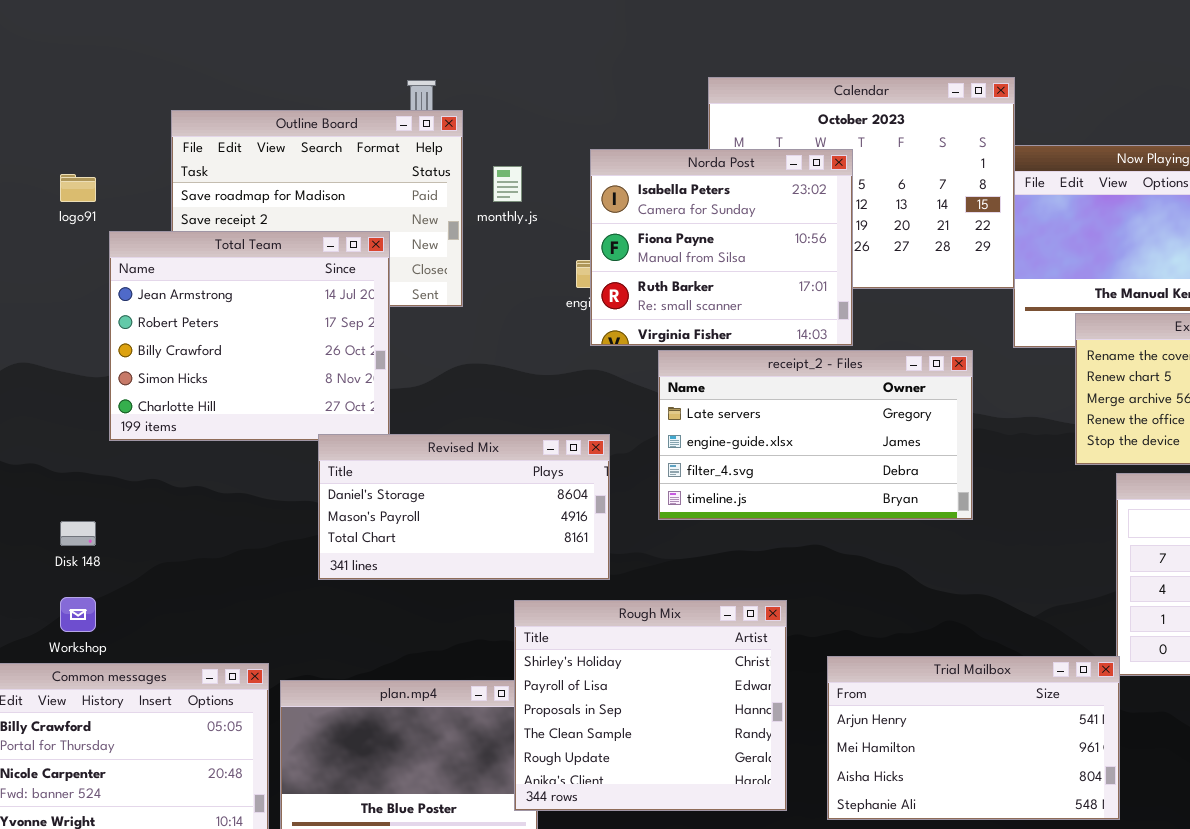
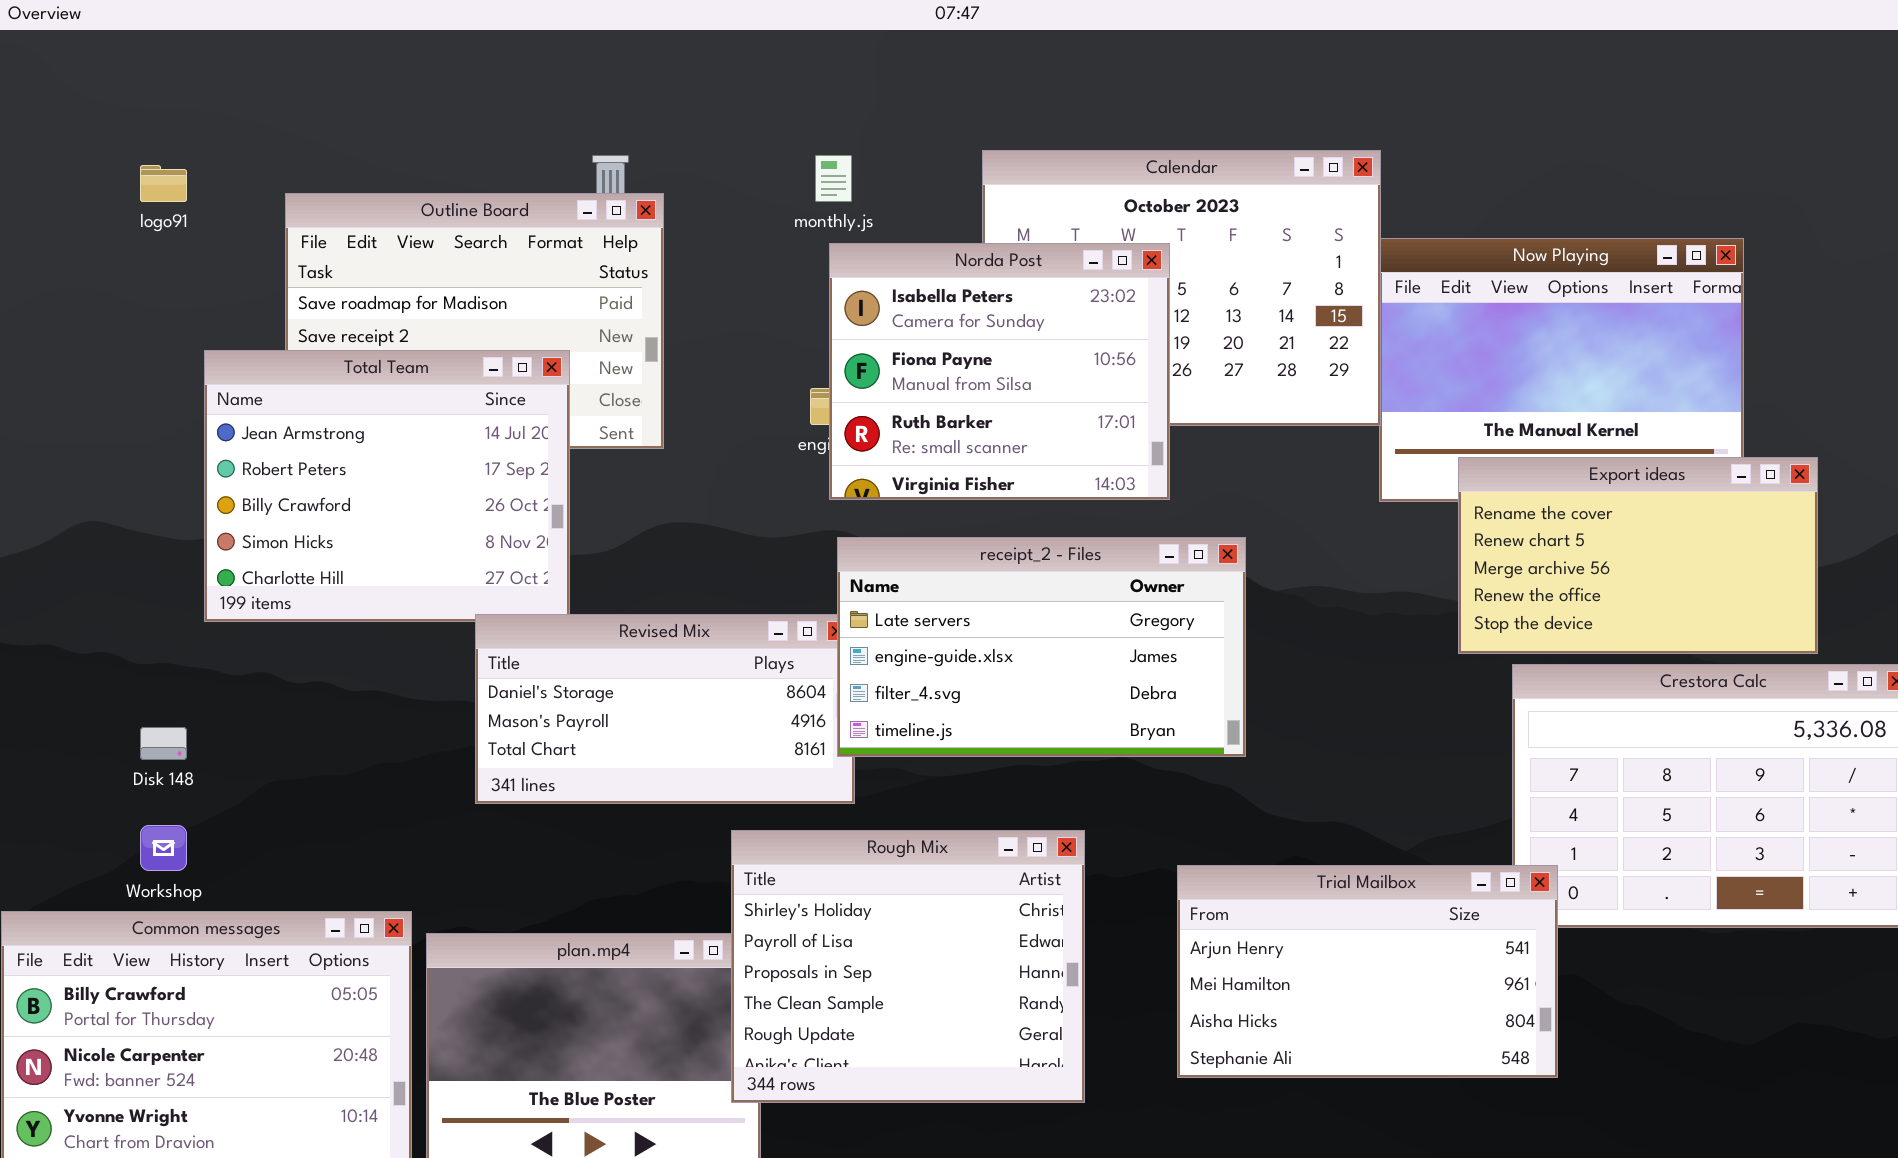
monthly.js: [493,166,522,202] -> [815,155,852,202], moved
logo91: [60,174,96,202] -> [140,165,187,202], moved
receipt_2 - Files: [658,350,973,520] -> [837,537,1246,757], moved
Trial Mailbox: [827,656,1120,820] -> [1177,865,1558,1078], moved

